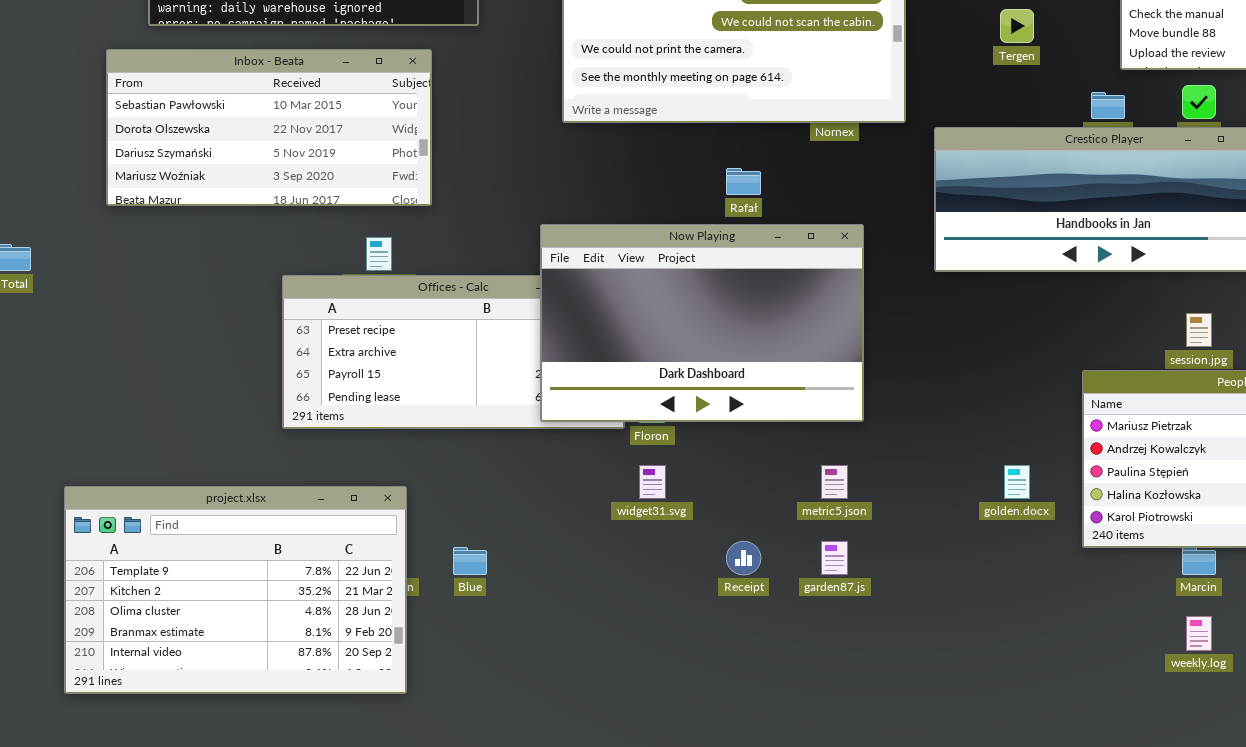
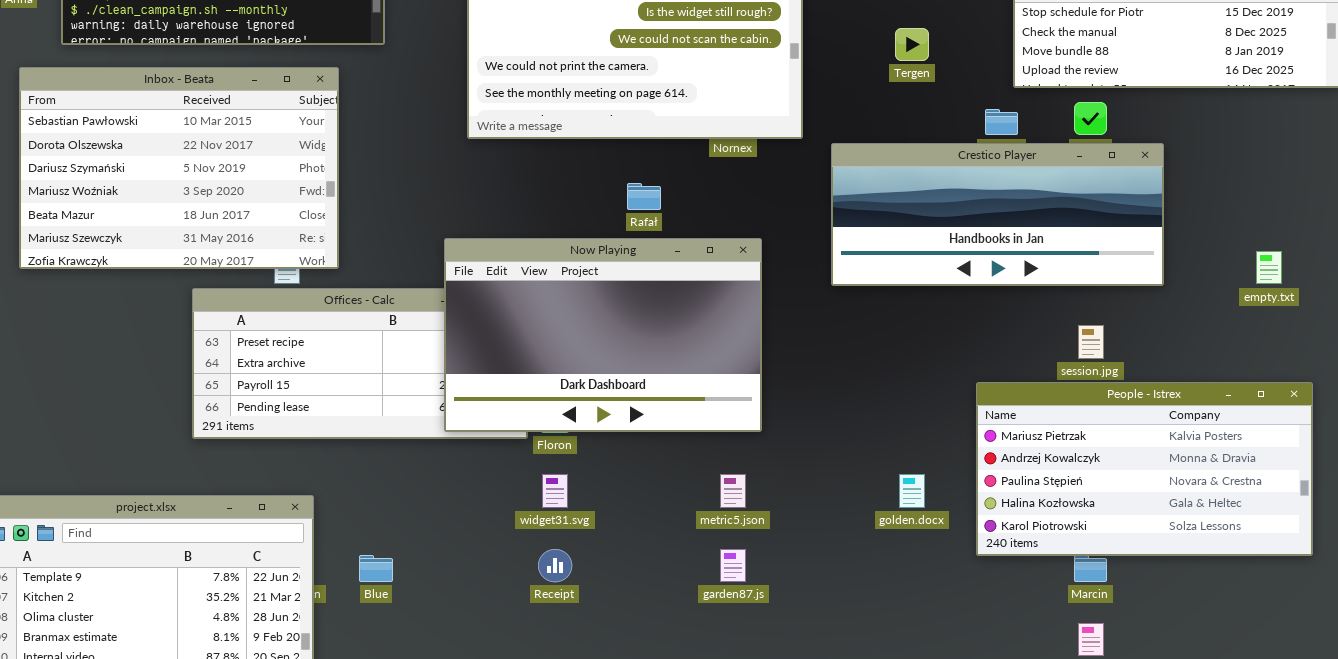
Inbox - Beata: [106,49,432,206] -> [19,67,339,269], resized
Receipt: [726,541,761,575] -> [538,549,572,582], moved

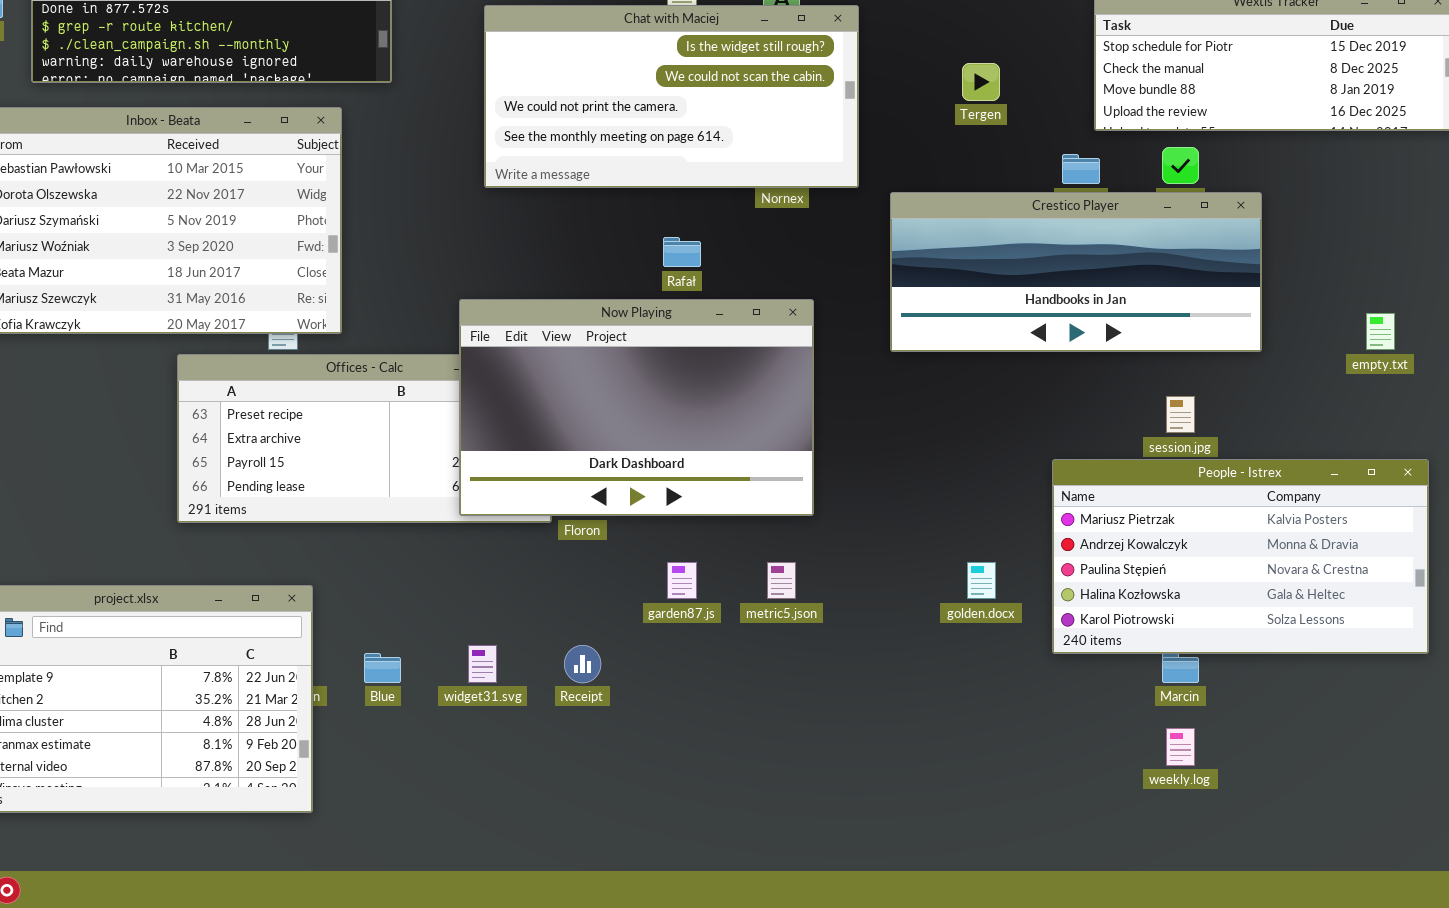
widget31.svg: [542,474,568,508] -> [468,645,497,683], moved
garden87.js: [720,549,746,582] -> [667,562,697,599], moved

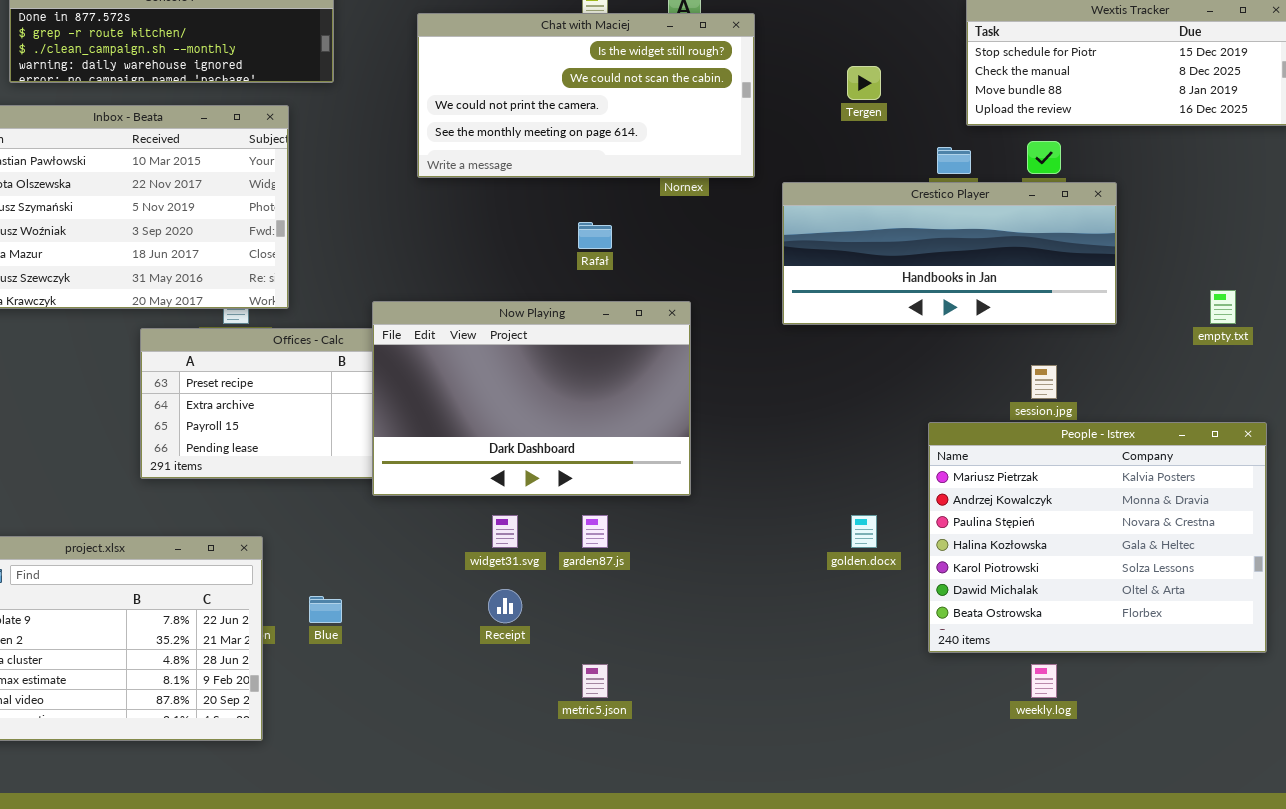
Now Playing: [459,299,814,516] -> [372,301,691,496], moved
People - Istrex: [1052,459,1429,654] -> [928,422,1267,653], resized
metric5.json: [767,562,796,599] -> [582,664,608,698], moved
widget31.svg: [468,645,497,683] -> [492,515,518,548], moved

